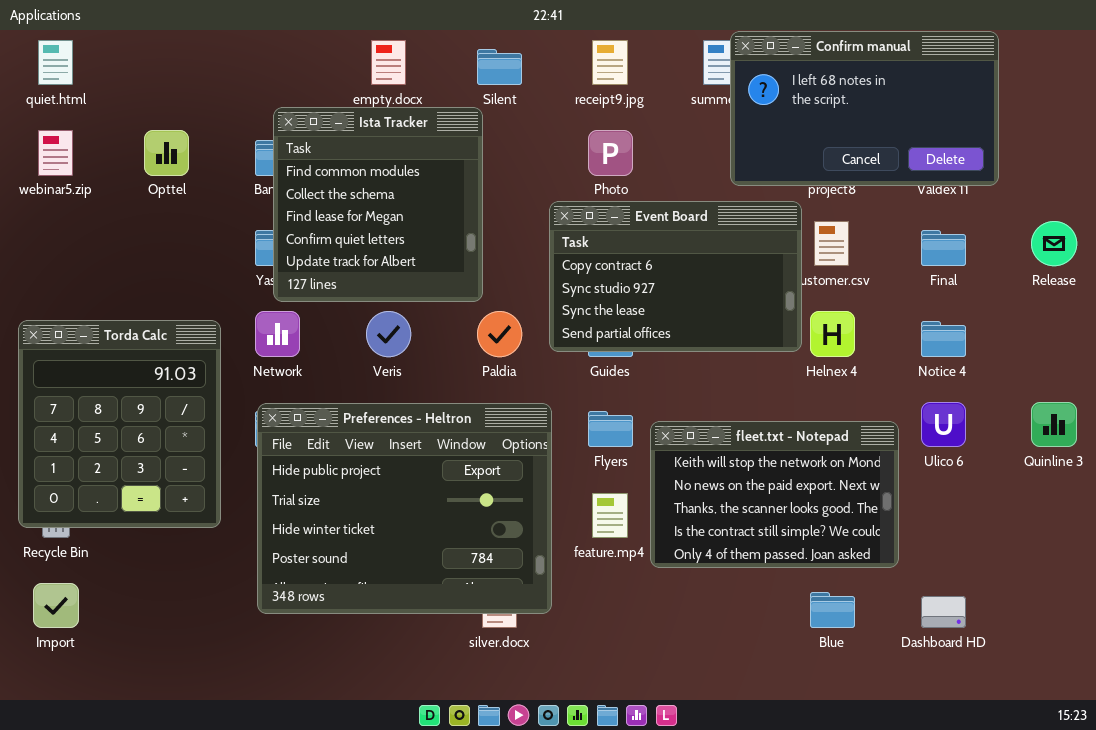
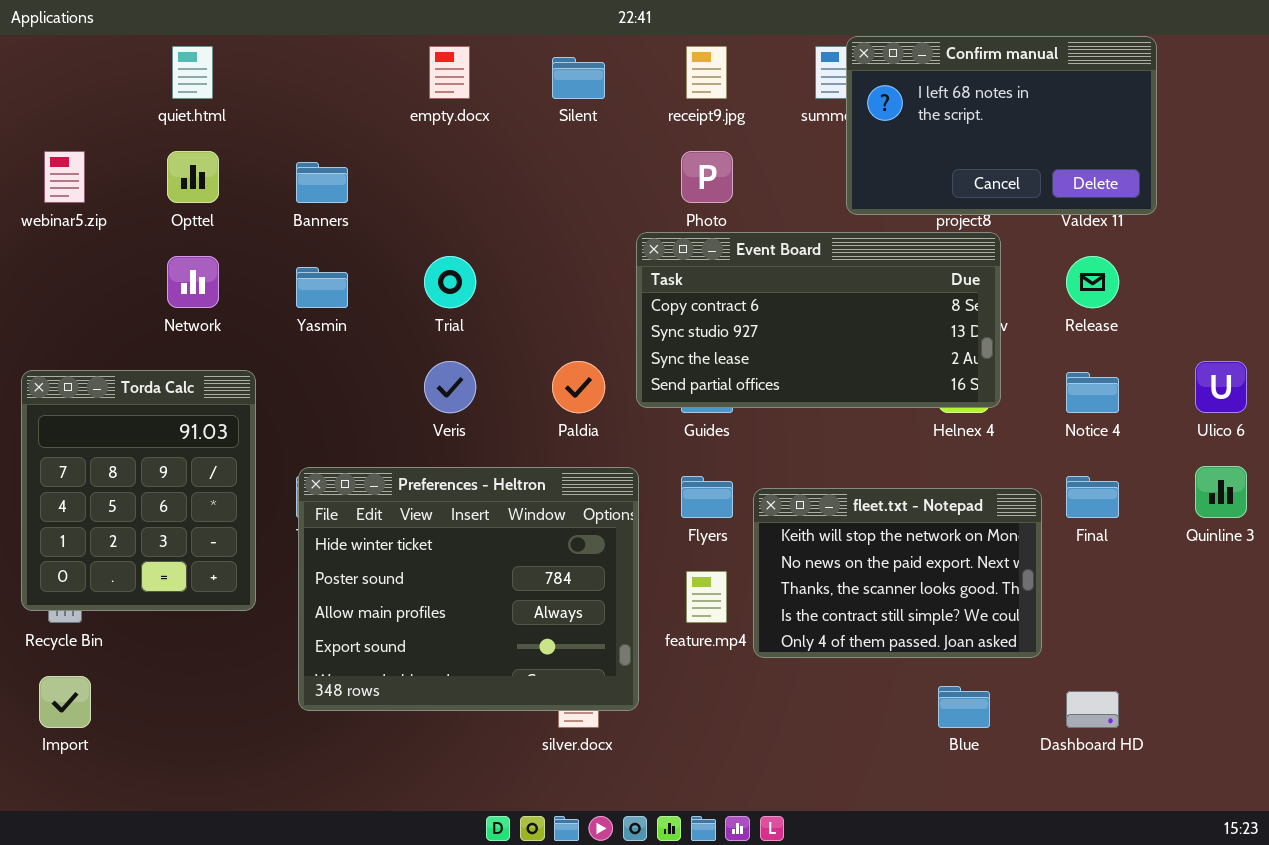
quiet.html: [38,40,73,85] -> [172,46,213,99], moved
Ista Tracker: [273,107,483,302] -> none, closed
Event Board: [549,201,802,352] -> [636,232,1001,408], resized
Release: [1031,221,1077,266] -> [1066,256,1119,308], moved
Final: [921,230,966,266] -> [1066,476,1119,518], moved
Network: [255,311,300,357] -> [167,256,219,308], moved
Ulico 6: [921,402,966,447] -> [1195,361,1247,413], moved
Preferences - Heltron: [257,403,552,614] -> [298,467,639,711], scrolled down 2 rows

